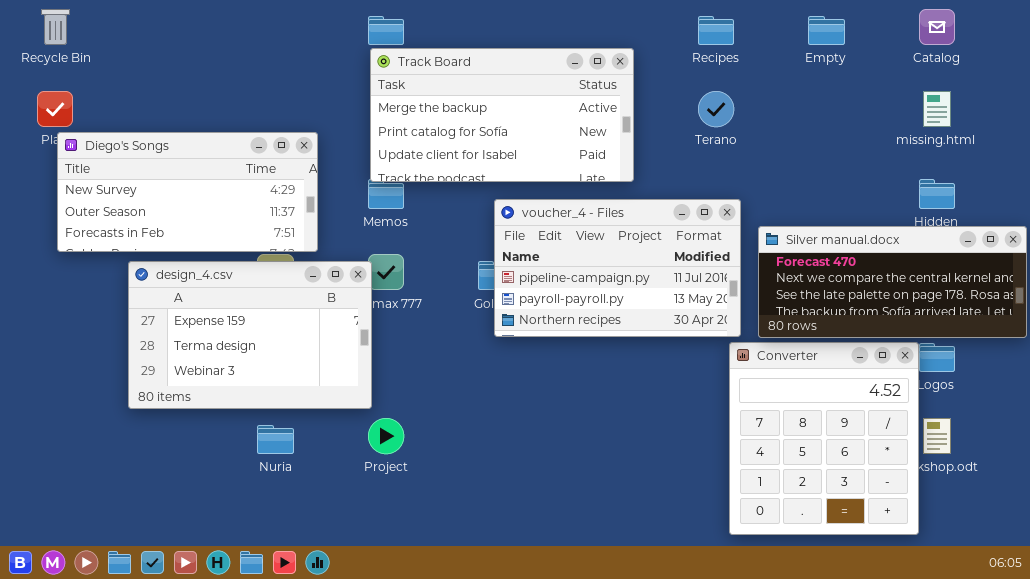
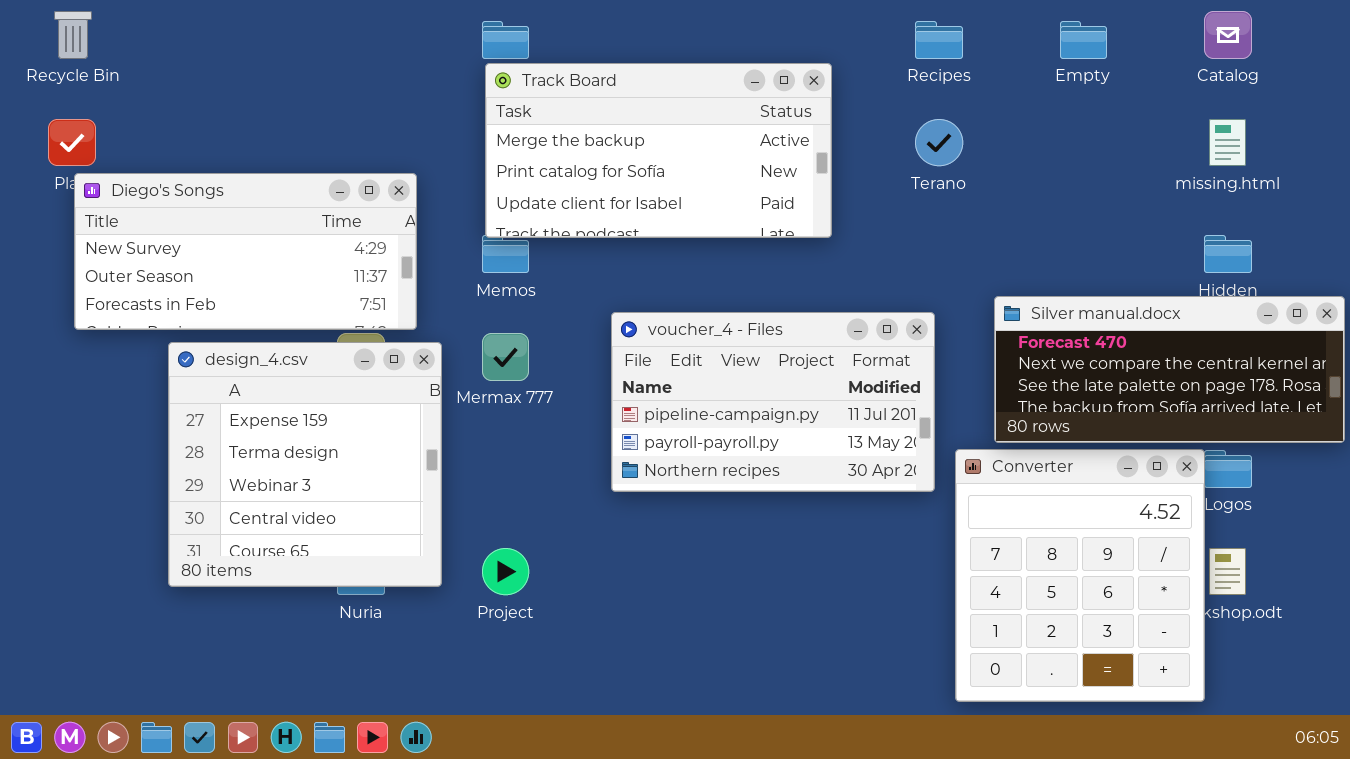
voucher_4 - Files: [494,199,741,337] -> [611,312,935,492], moved
design_4.csv: [128,261,372,409] -> [168,342,442,587], resized

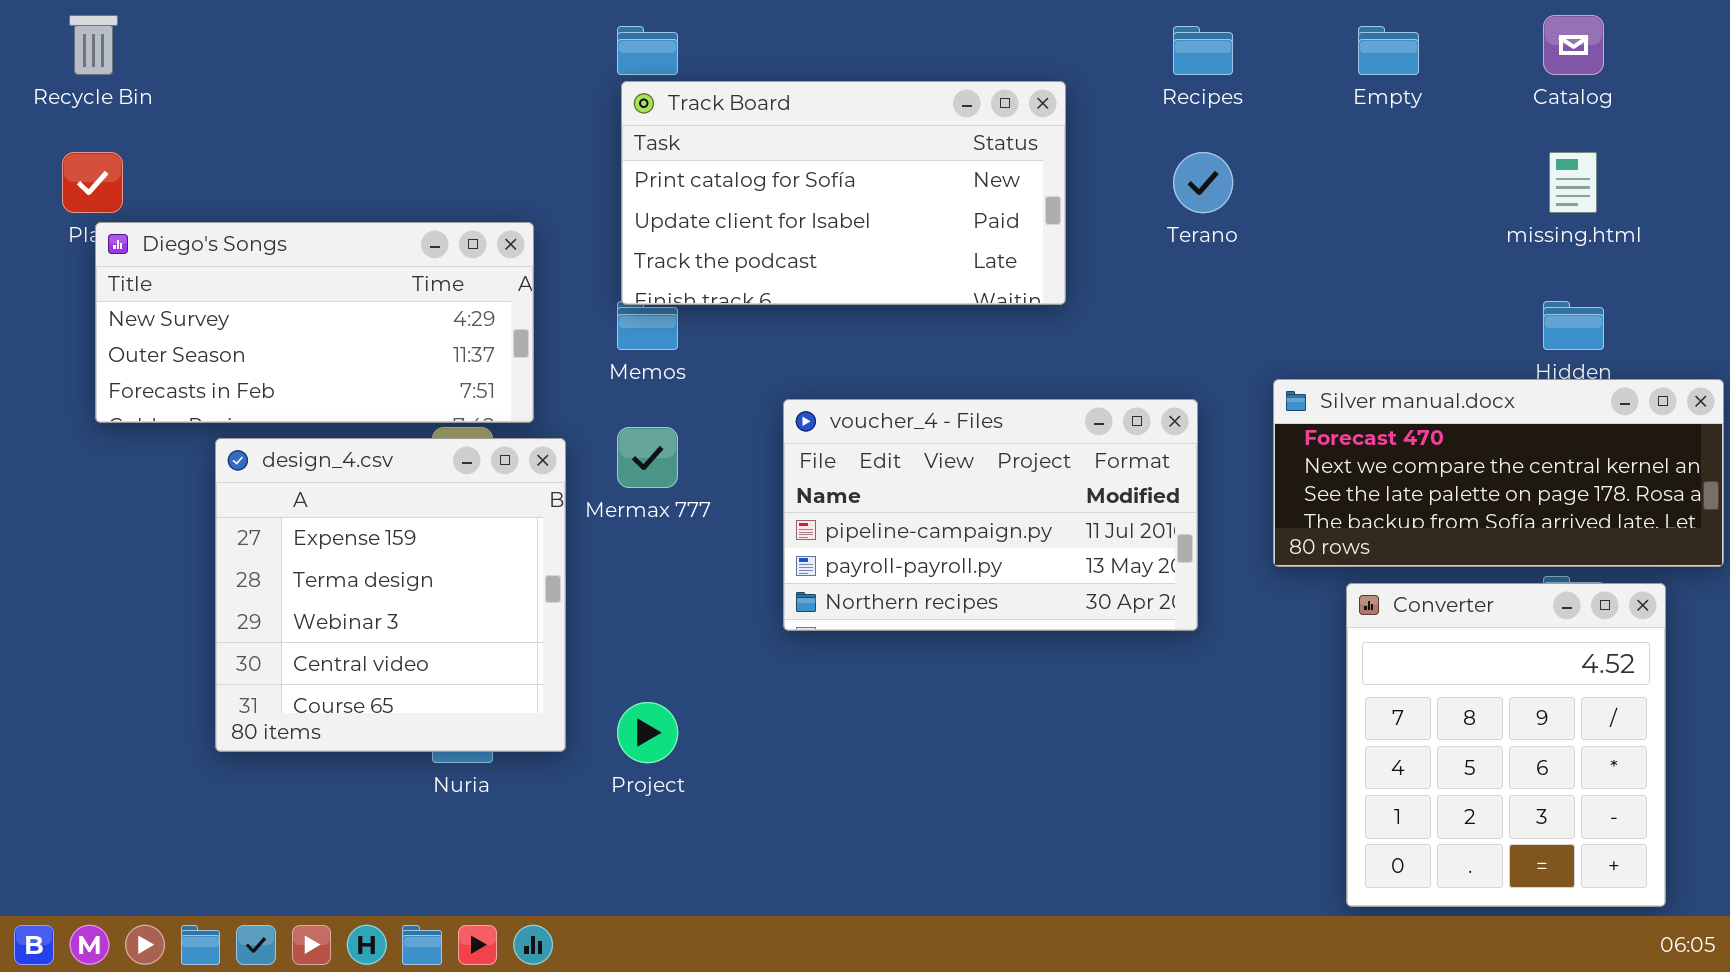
Track Board: [485,63,832,238] -> [621,81,1066,305], scrolled down 1 row
Converter: [955,449,1205,702] -> [1346,583,1666,907], moved

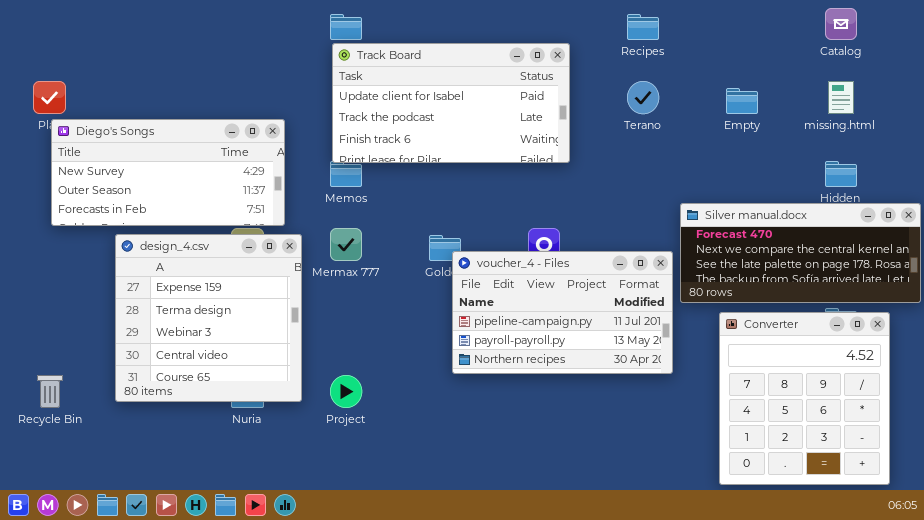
Recycle Bin: [69,15,118,75] -> [37,375,63,408], moved
Empty: [1358,26,1419,75] -> [726,88,758,114], moved
Track Board: [621,81,1066,305] -> [332,43,570,163], scrolled down 1 row
voucher_4 - Files: [783,399,1198,631] -> [452,251,673,374], moved

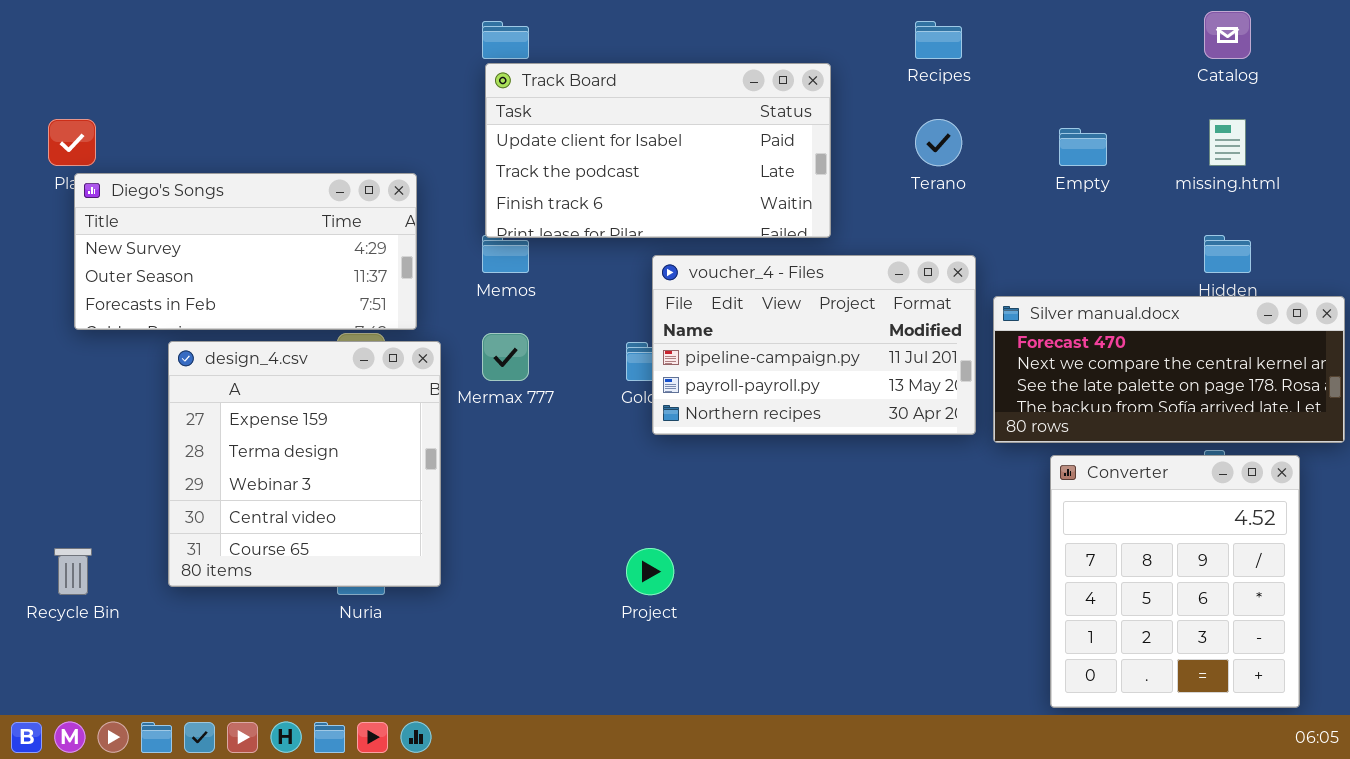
voucher_4 - Files: [452,251,673,374] -> [652,255,976,435], moved
Project: [330,375,362,408] -> [626,548,674,595], moved

